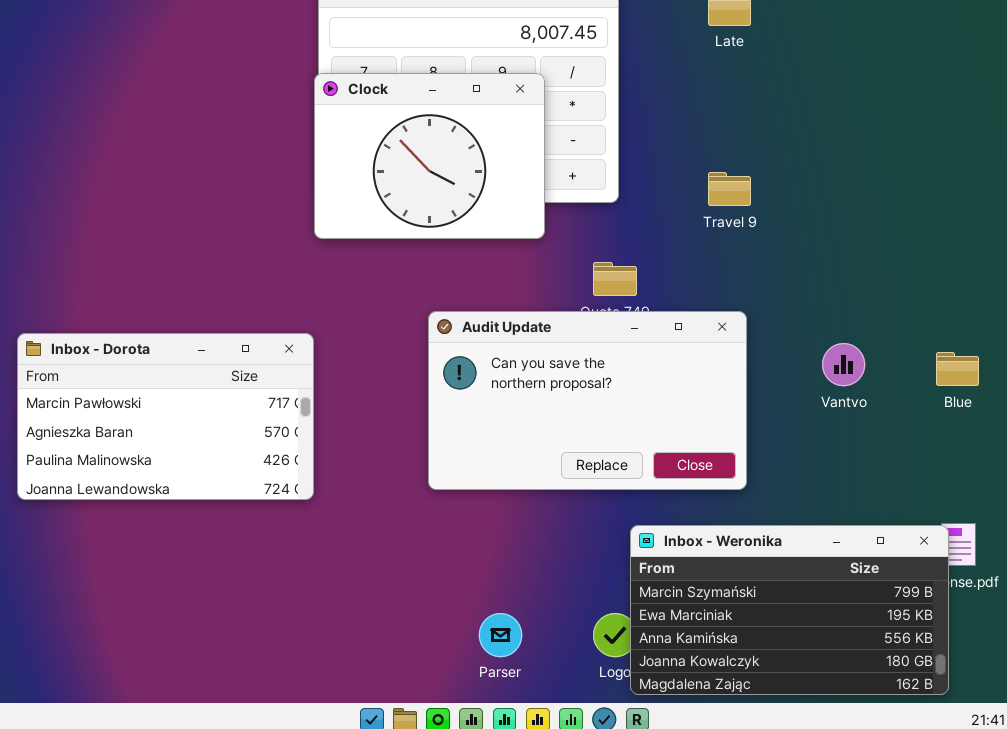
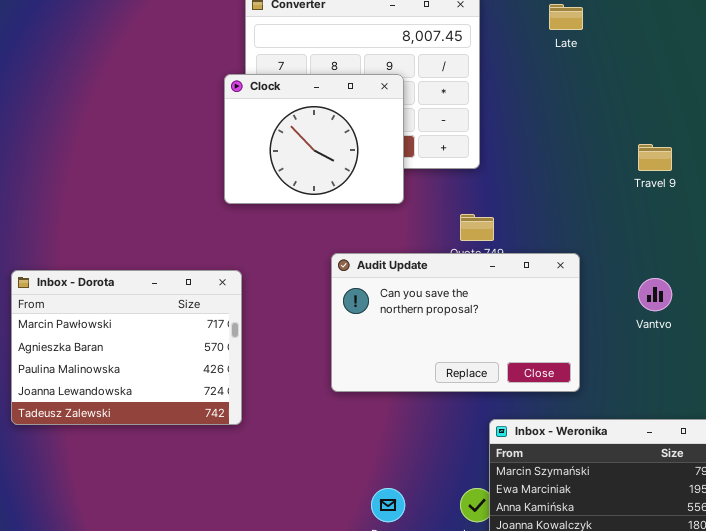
Clock: [314,73,545,239] -> [224,74,404,204], moved
Travel 9: [708,172,751,206] -> [638,144,672,171], moved
Inbox - Dorota: [17,333,314,500] -> [11,270,242,425], resized

